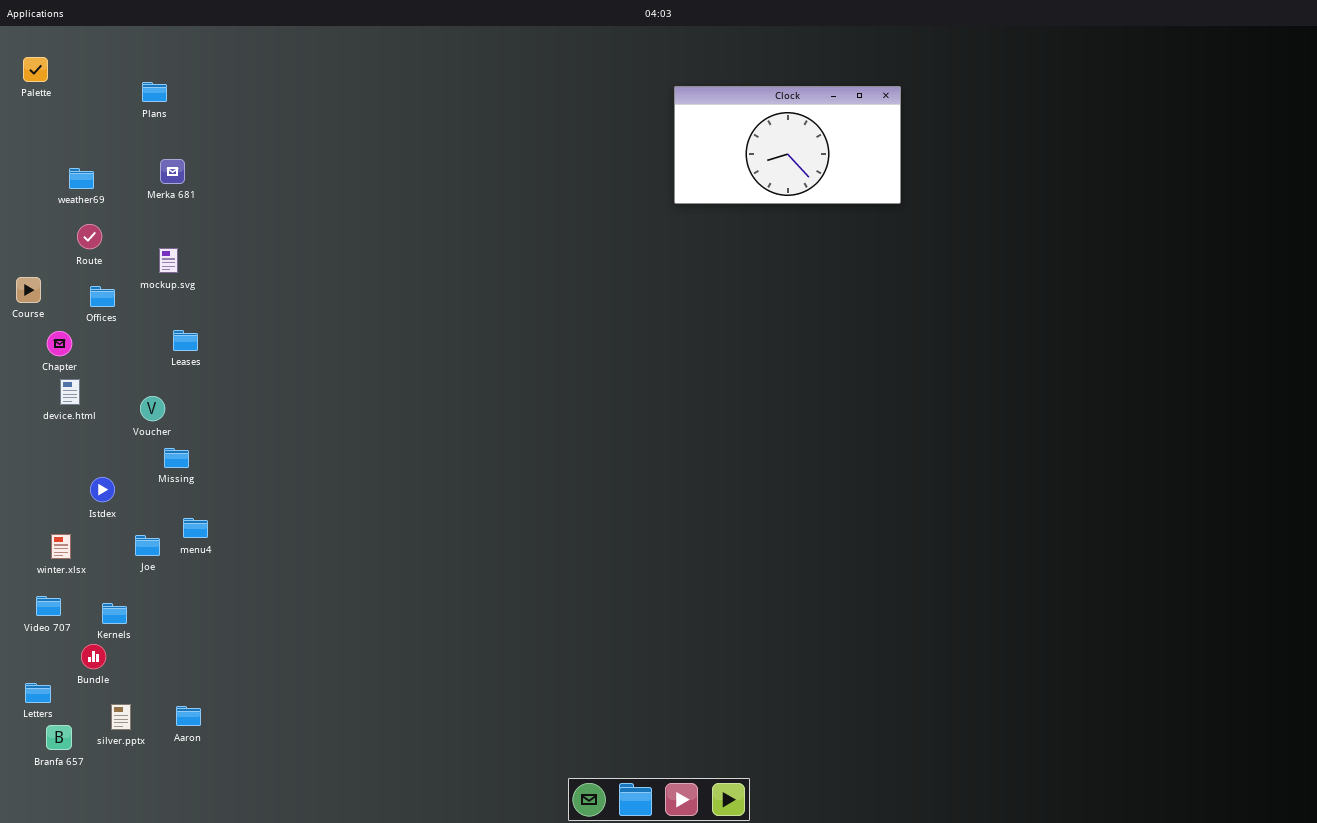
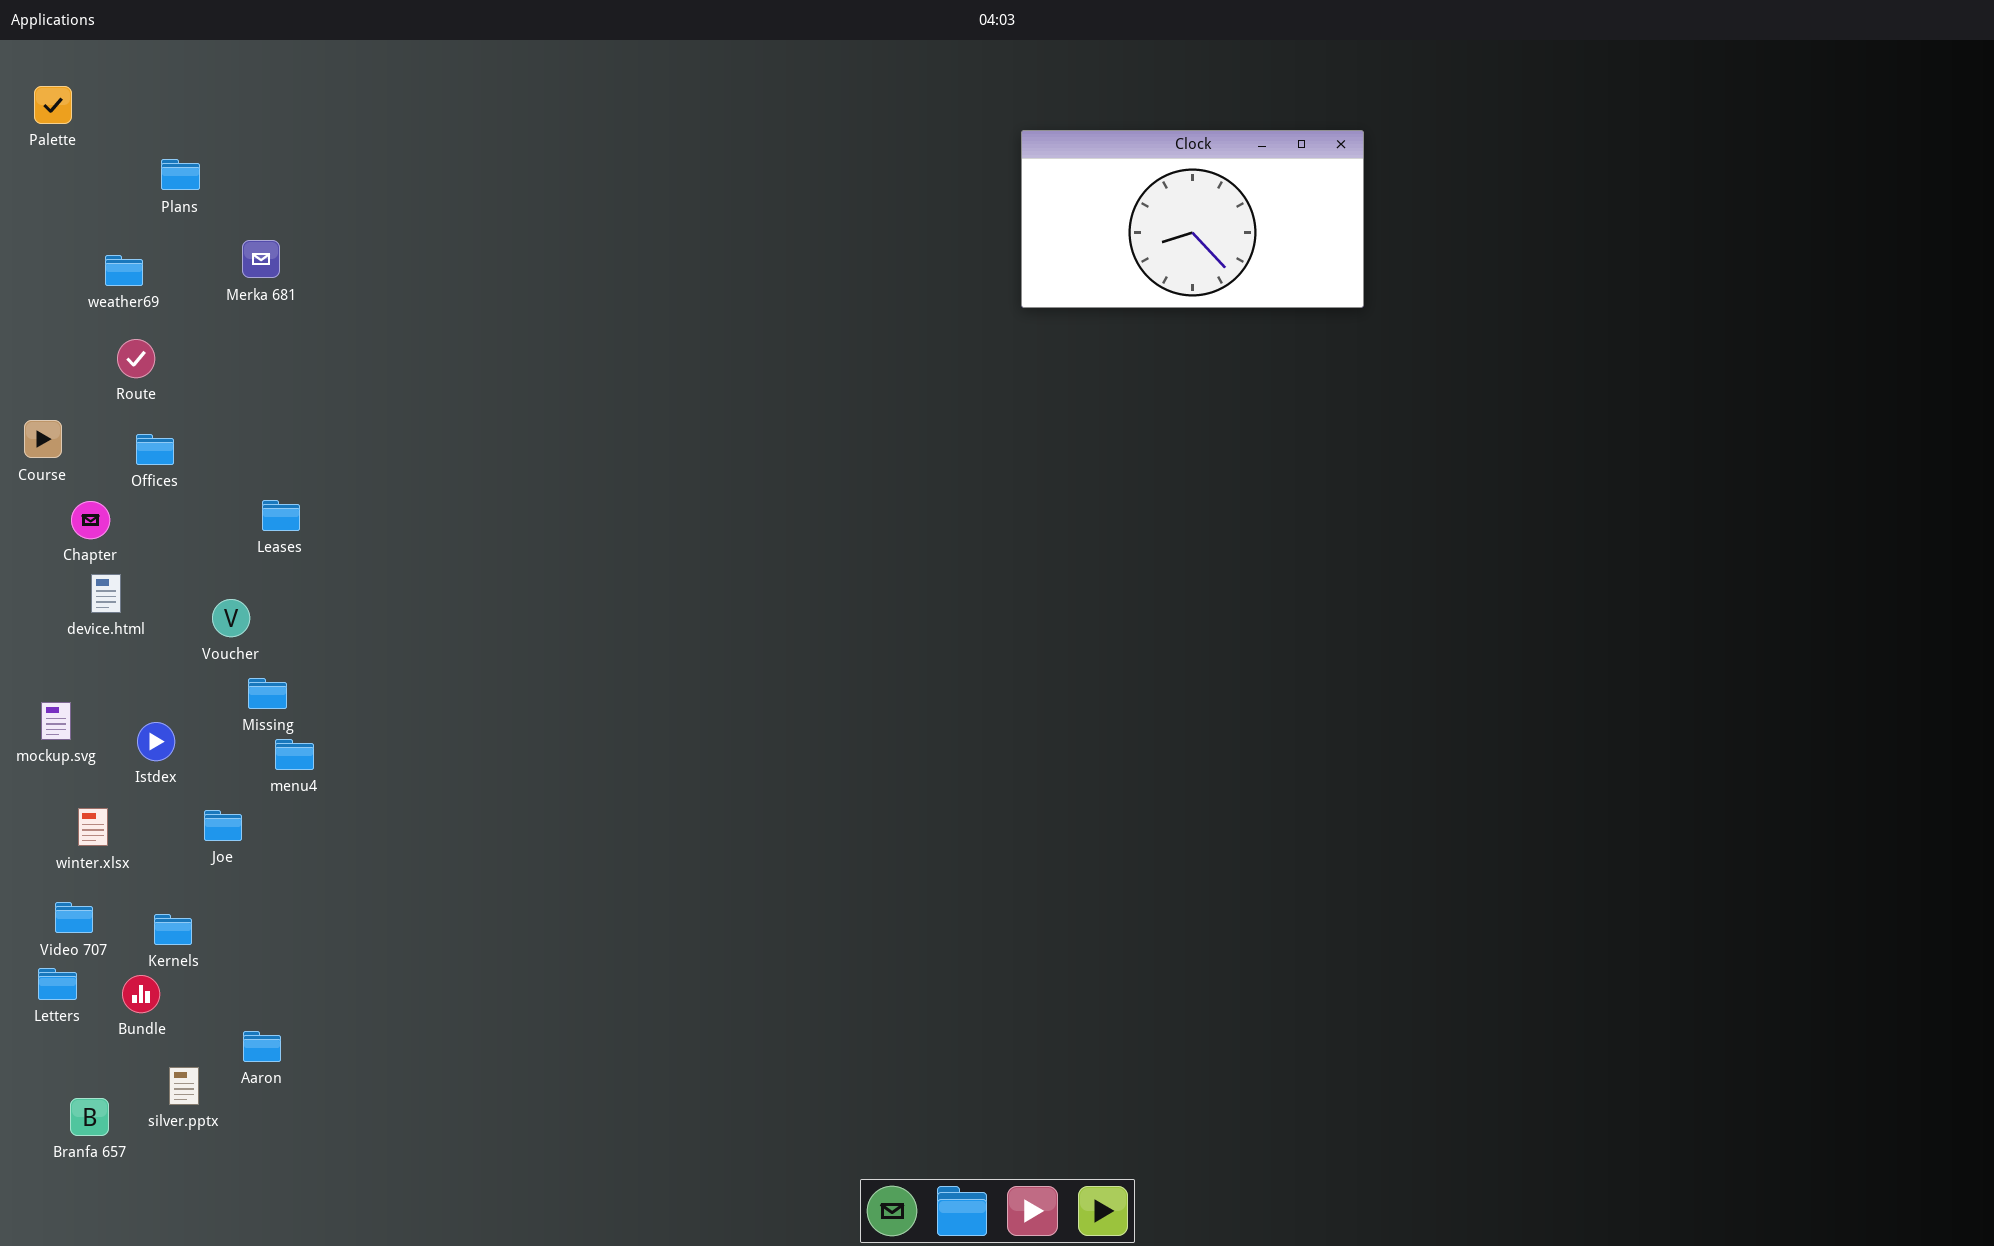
Plans: [142,82,167,102] -> [161,159,200,190], moved
mockup.svg: [159,248,178,273] -> [41,702,71,740], moved
menu4: [183,518,208,538] -> [275,739,314,770], moved
Letters: [25,683,51,703] -> [38,968,77,1000], moved
Aaron: [176,706,201,726] -> [243,1031,281,1062], moved

